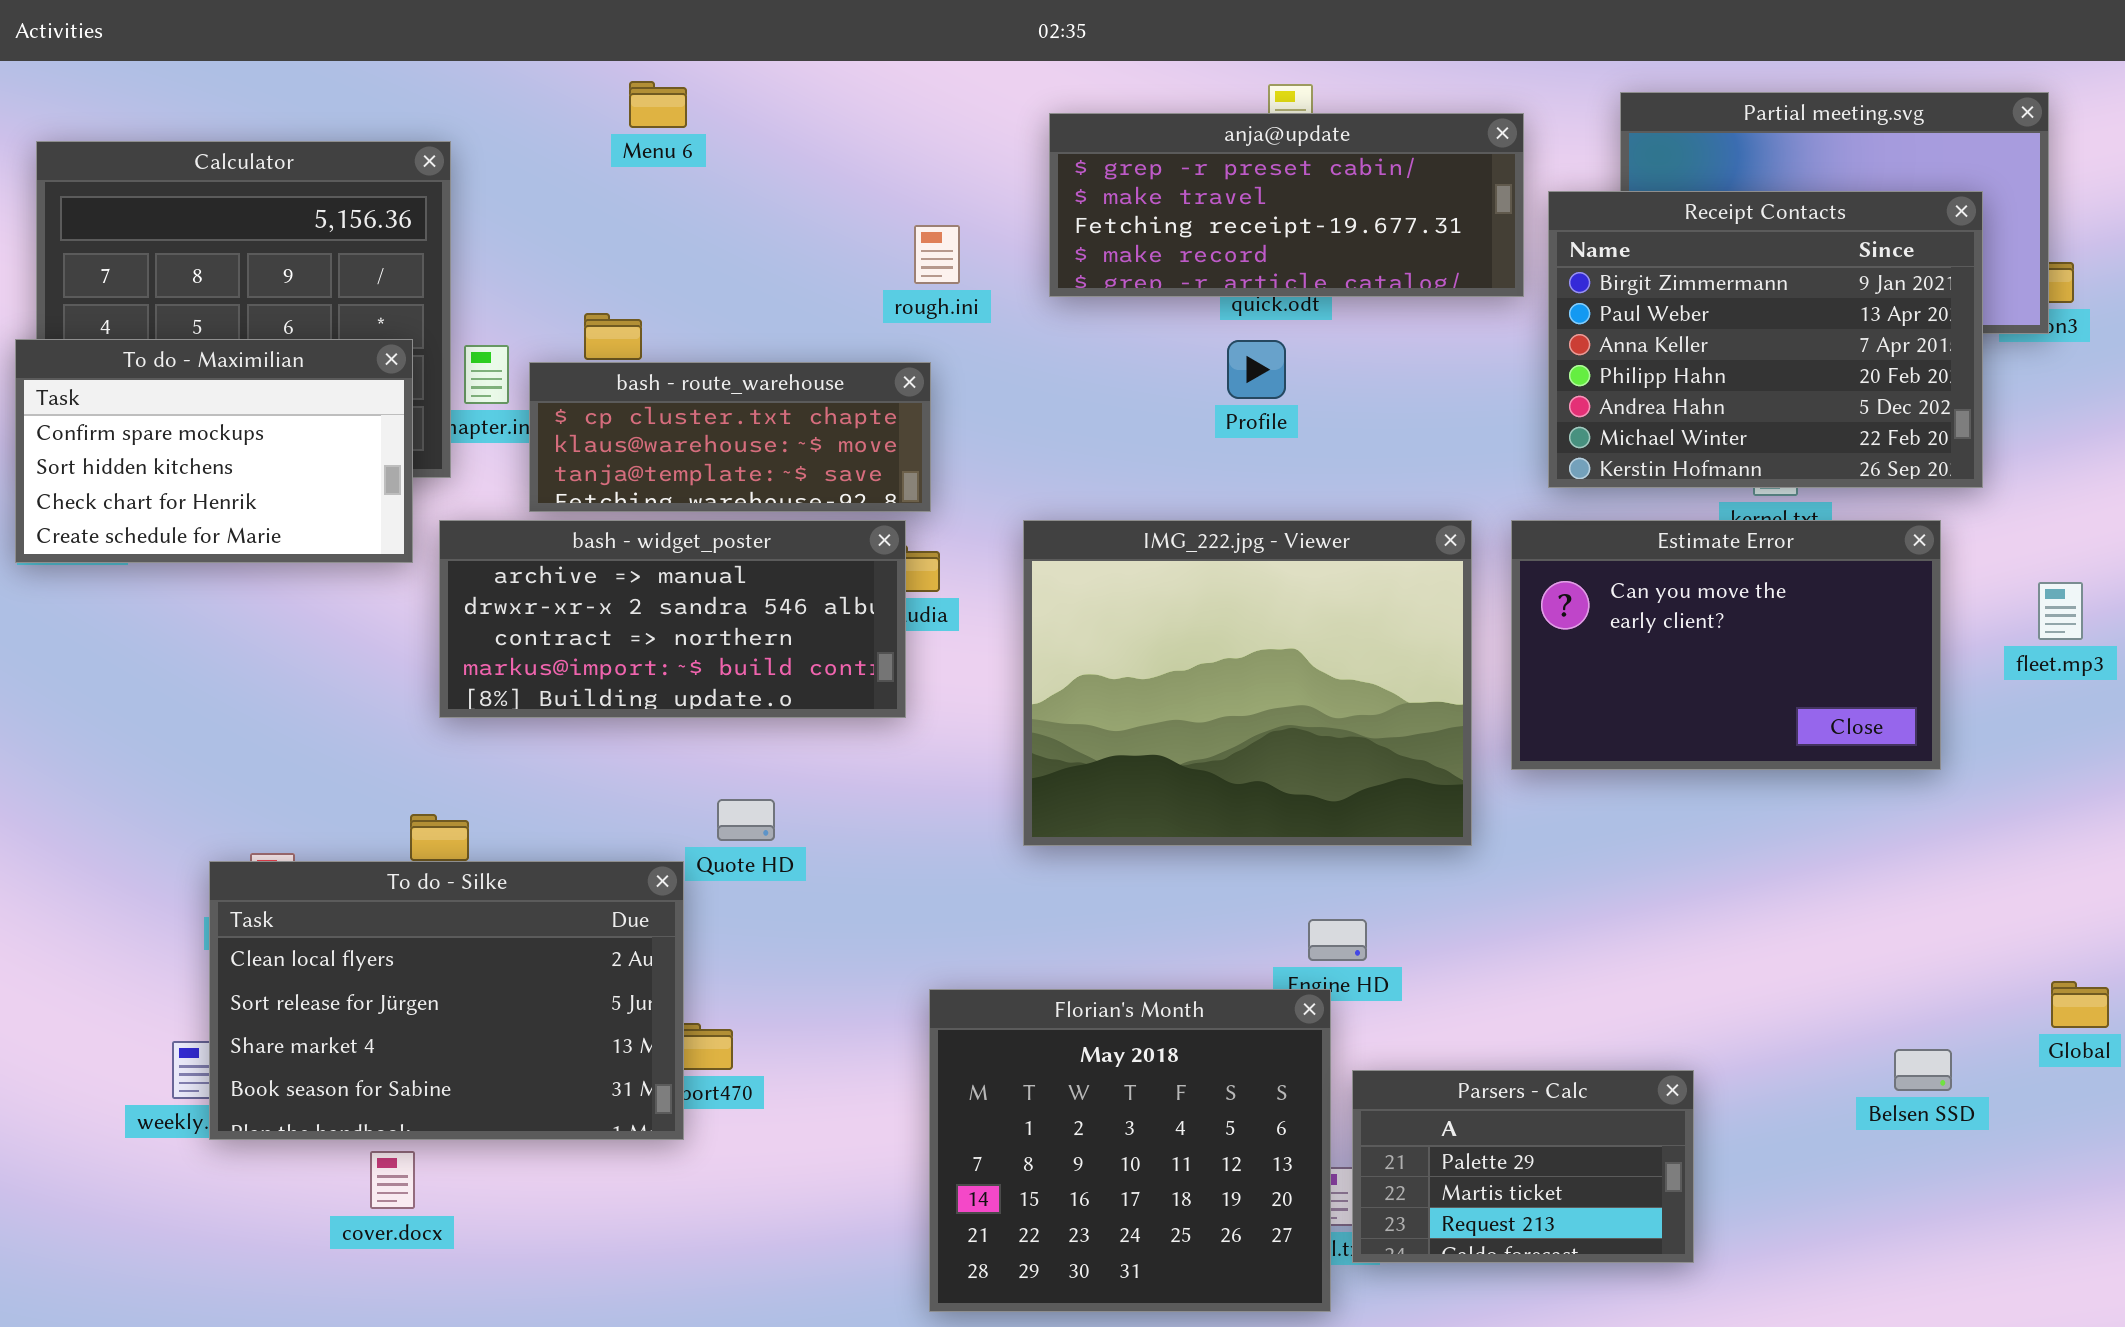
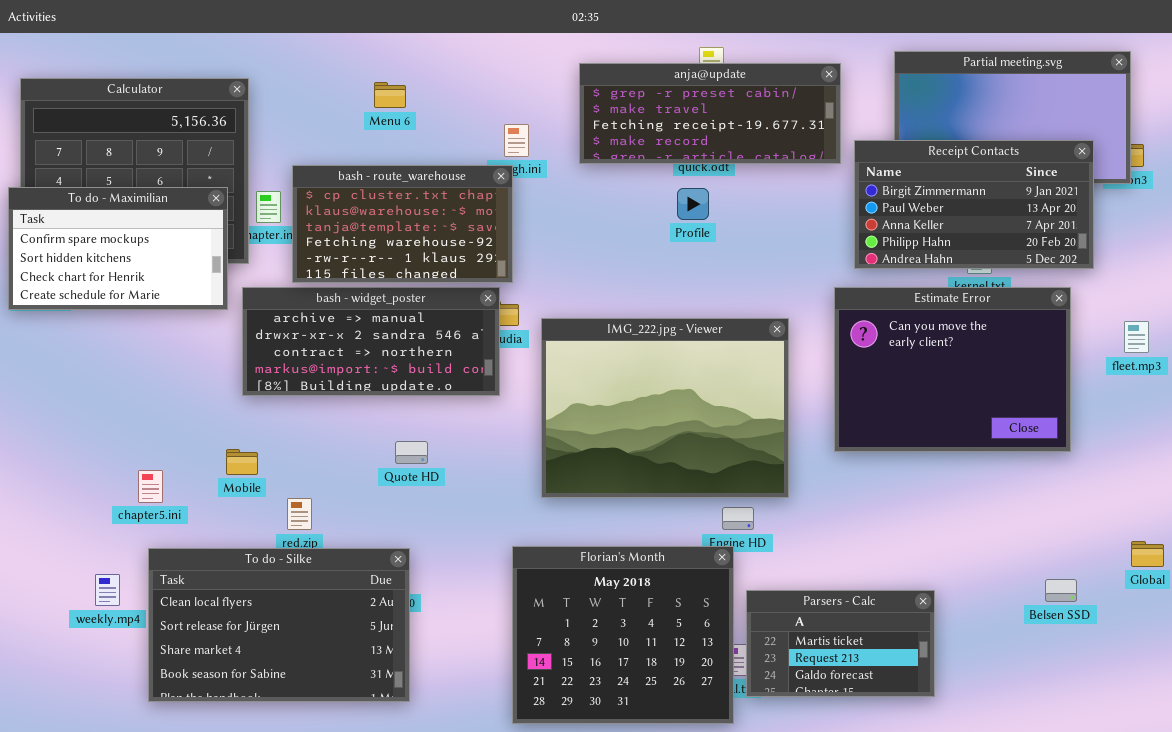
Menu 6: [629,81,687,128] -> [374,82,406,108], moved
Receipt Contacts: [1548,191,1983,488] -> [854,140,1094,269], resized
bash - route_warehouse: [529,362,931,512] -> [292,165,513,283], resized
IMG_222.jpg - Viewer: [1023,520,1472,846] -> [541,318,789,498], moved
Estimate Error: [1511,520,1941,770] -> [834,287,1071,452], resized
To do - Silke: [209,861,684,1140] -> [148,548,410,702], moved
Parsers - Calc: [1352,1070,1694,1263] -> [746,590,935,697], scrolled down 1 row

